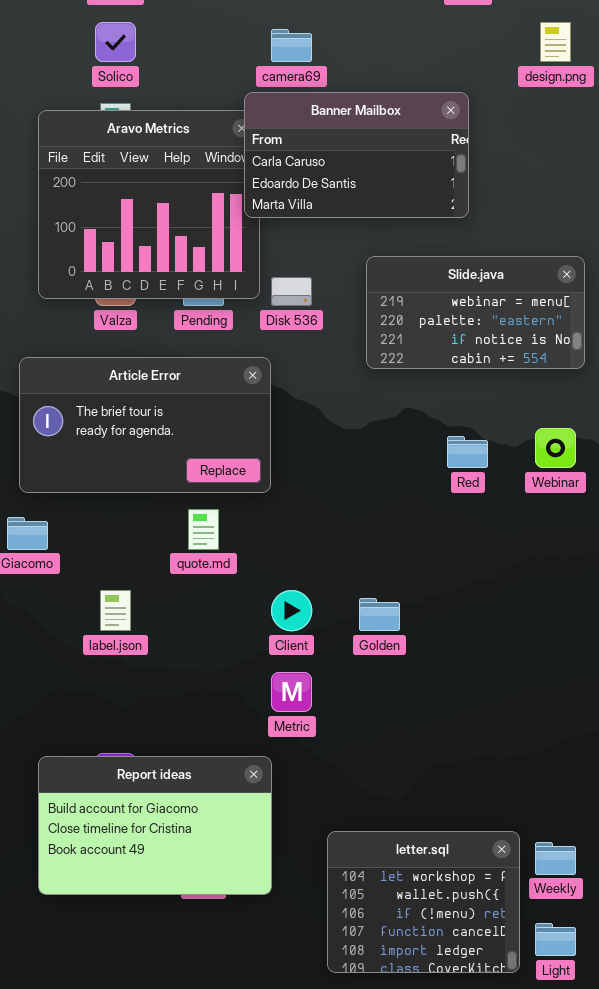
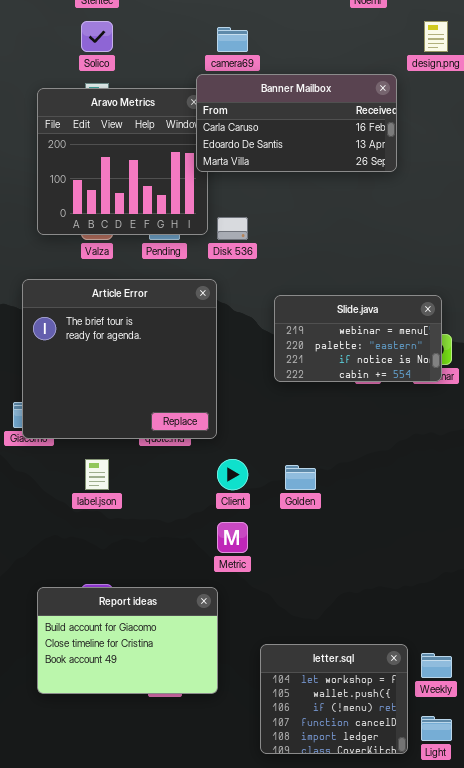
Banner Mailbox: [244,92,469,218] -> [196,74,397,172], resized
Slide.java: [366,256,585,369] -> [274,295,442,382], moved
Article Error: [19,357,271,493] -> [22,279,217,439], resized

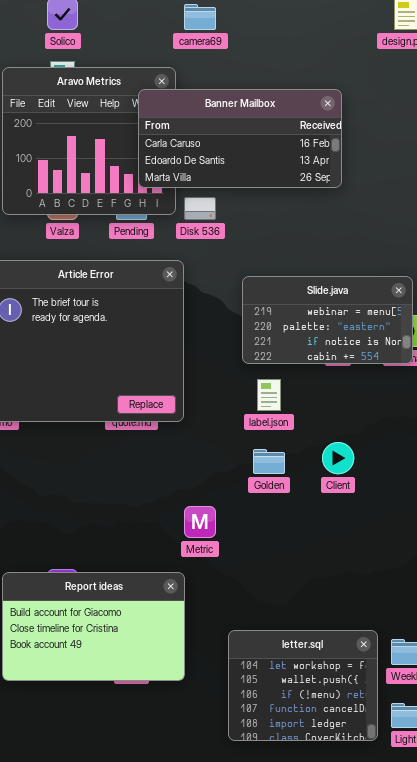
Banner Mailbox: [196,74,397,172] -> [138,89,342,188], moved
label.json: [85,459,109,490] -> [257,379,281,411], moved
Client: [217,459,248,490] -> [322,442,354,474], moved

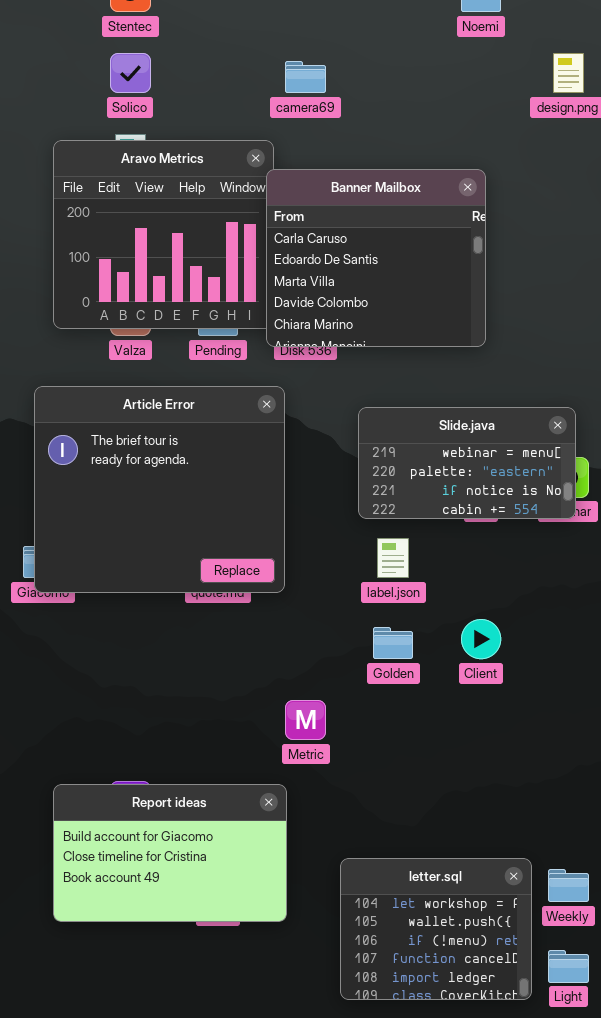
Banner Mailbox: [138,89,342,188] -> [266,169,486,347], resized

